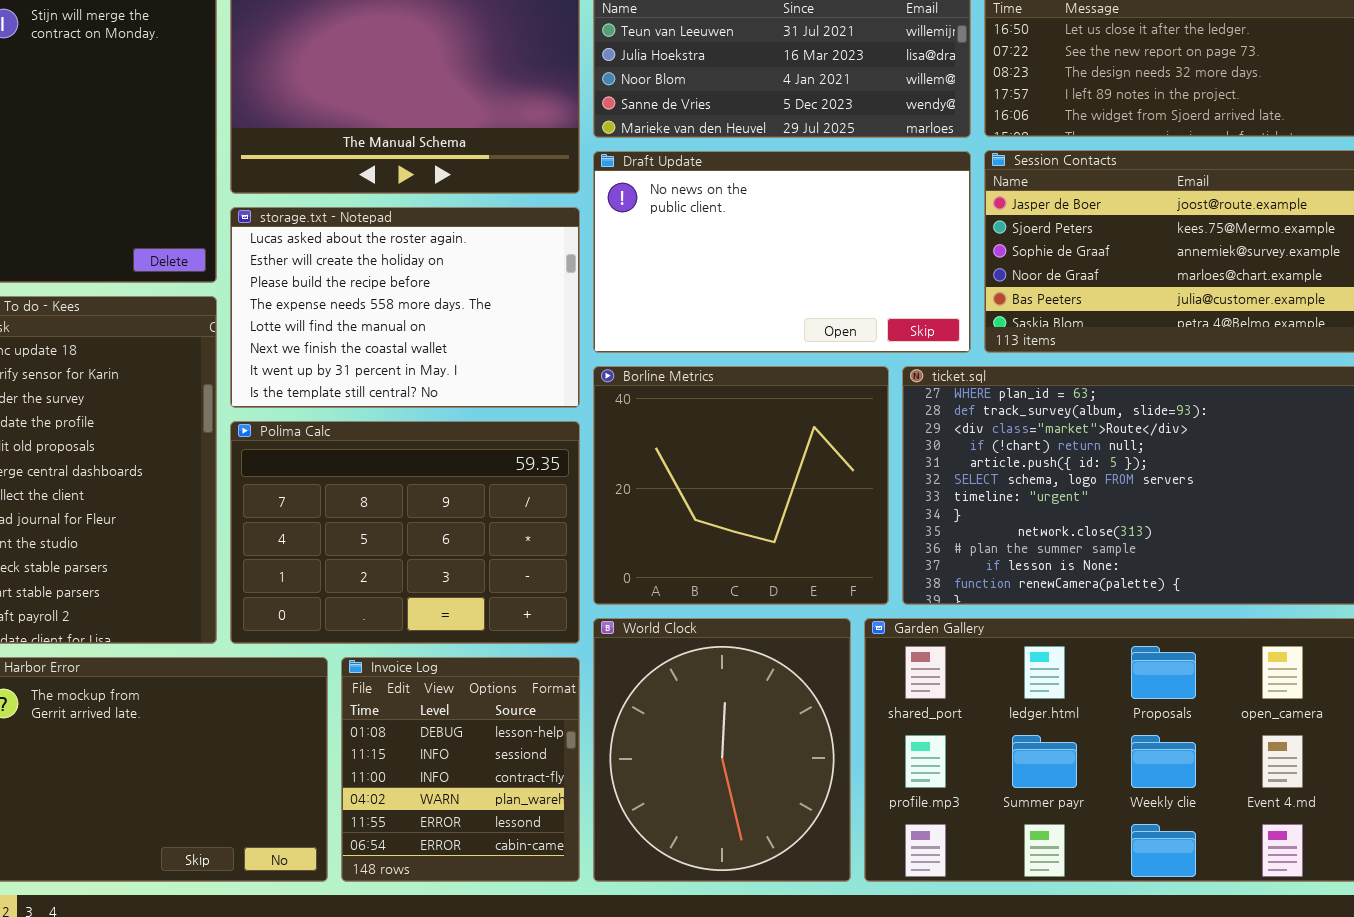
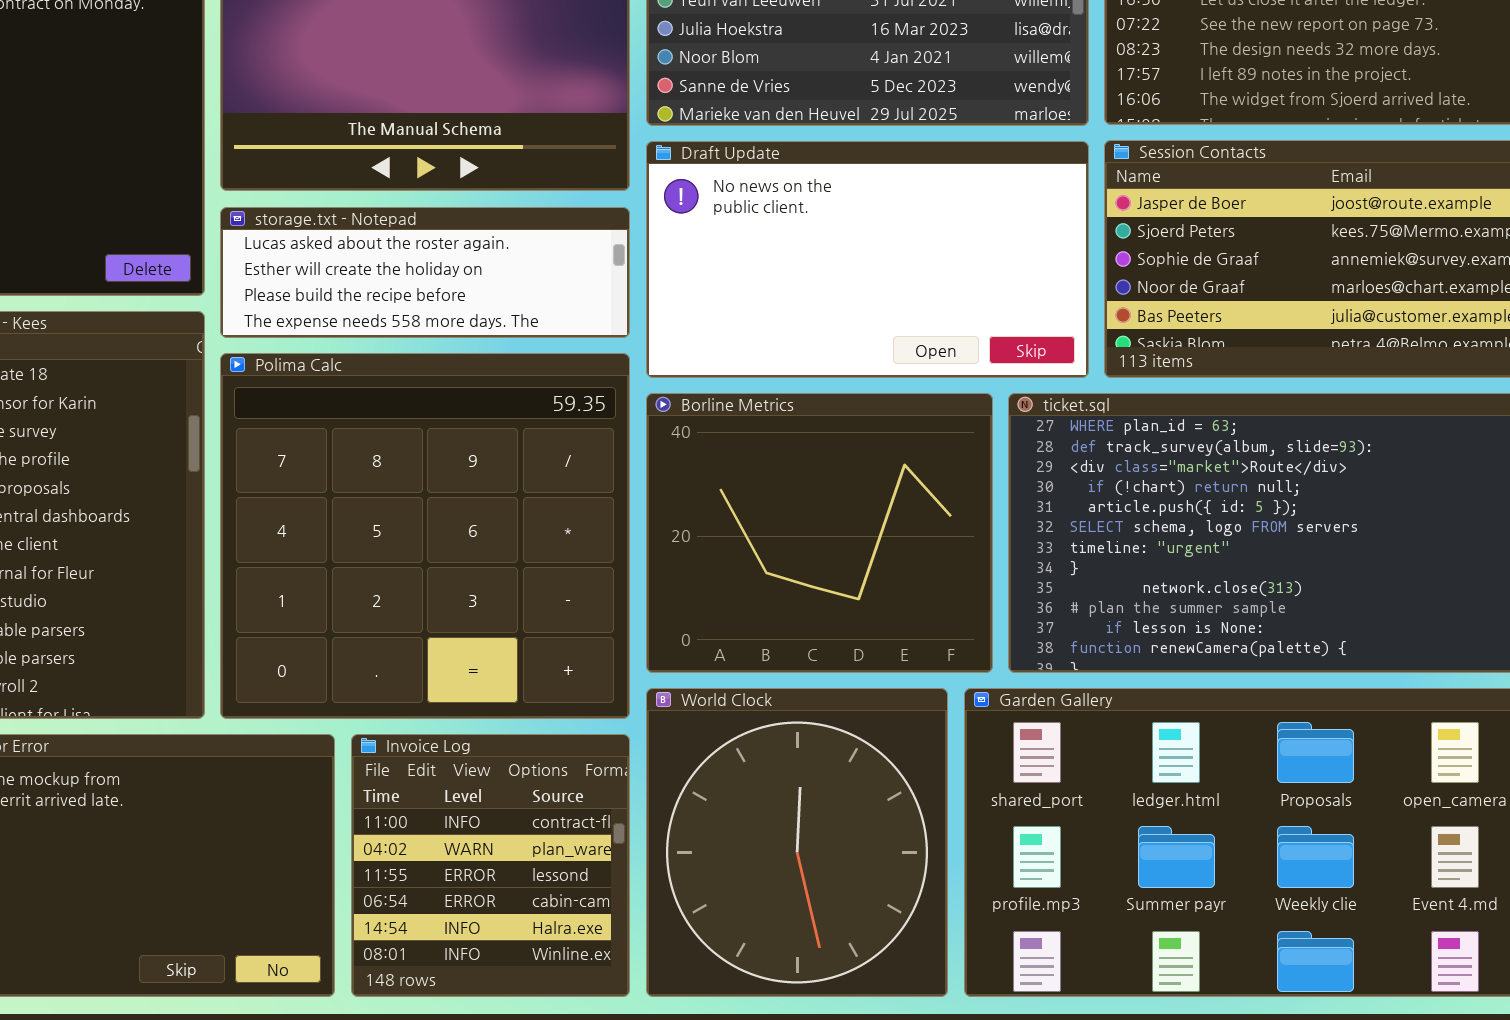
storage.txt - Notepad: [230,207,580,408] -> [220,207,630,338], resized
Polima Calc: [230,421,580,644] -> [220,353,630,719], resized
Invoice Log: [341,657,580,882] -> [351,734,630,997], scrolled down 2 rows

